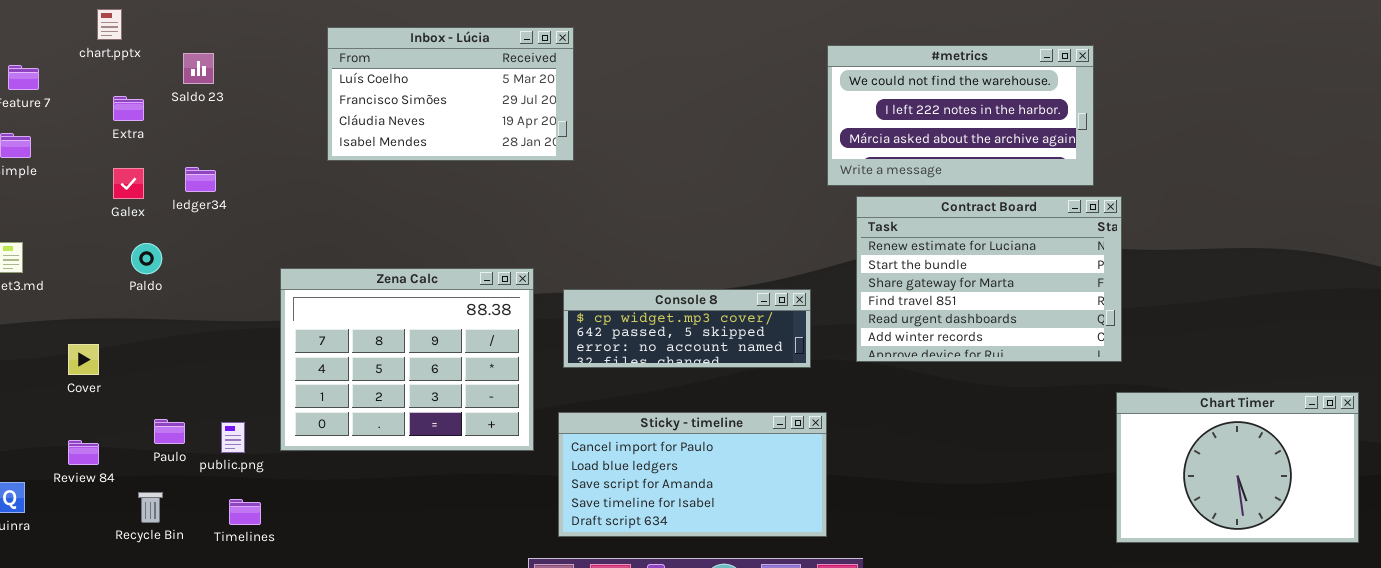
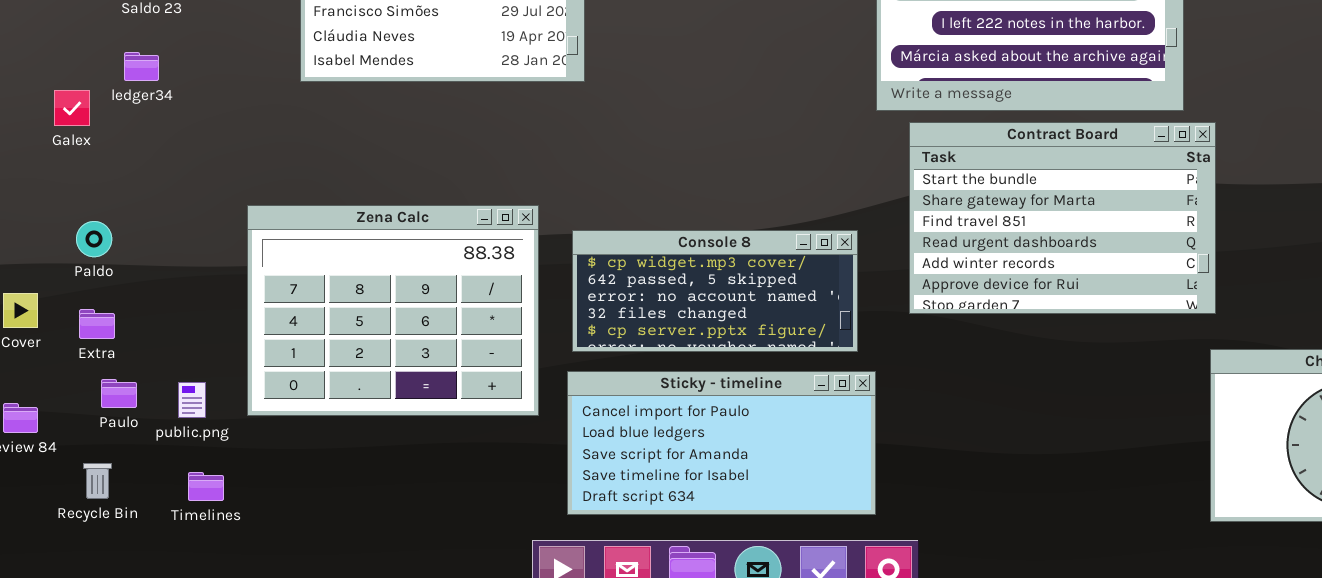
Extra: [113,96,144,121] -> [79,309,115,339], moved
ledger34: [185,167,216,192] -> [124,52,159,81], moved
Contract Board: [856,196,1122,362] -> [909,122,1216,314], scrolled down 1 row
Paldo: [131,243,162,274] -> [76,221,112,257], moved
Console 8: [563,289,811,368] -> [572,230,858,352], resized

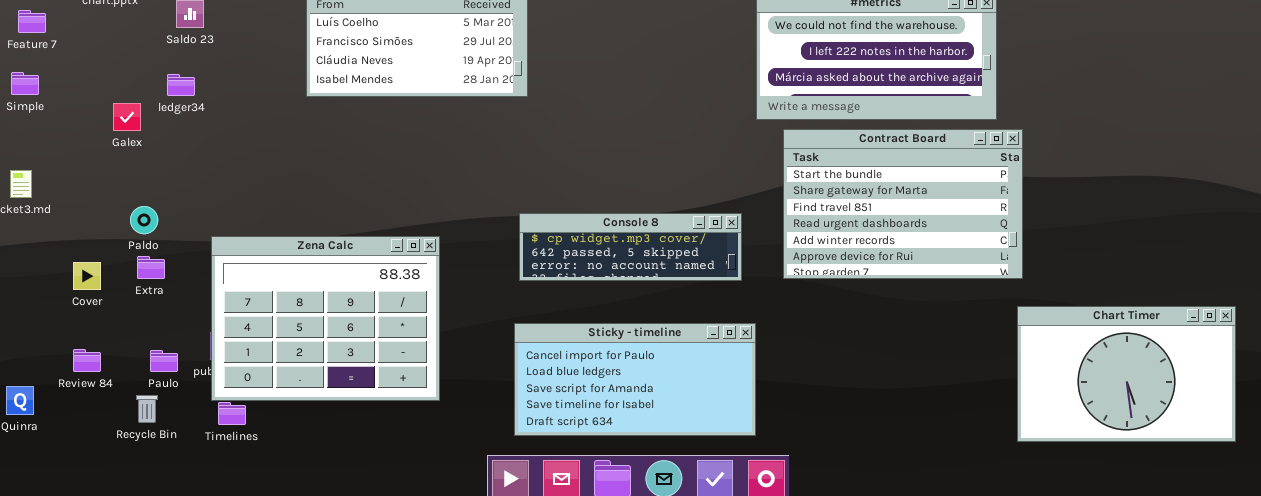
Zena Calc: [247,205,539,416] -> [211,236,440,401], moved
Console 8: [572,230,858,352] -> [519,213,742,281], resized
Extra: [79,309,115,339] -> [137,256,165,279], moved
Paulo: [101,379,137,408] -> [150,350,178,372], moved

